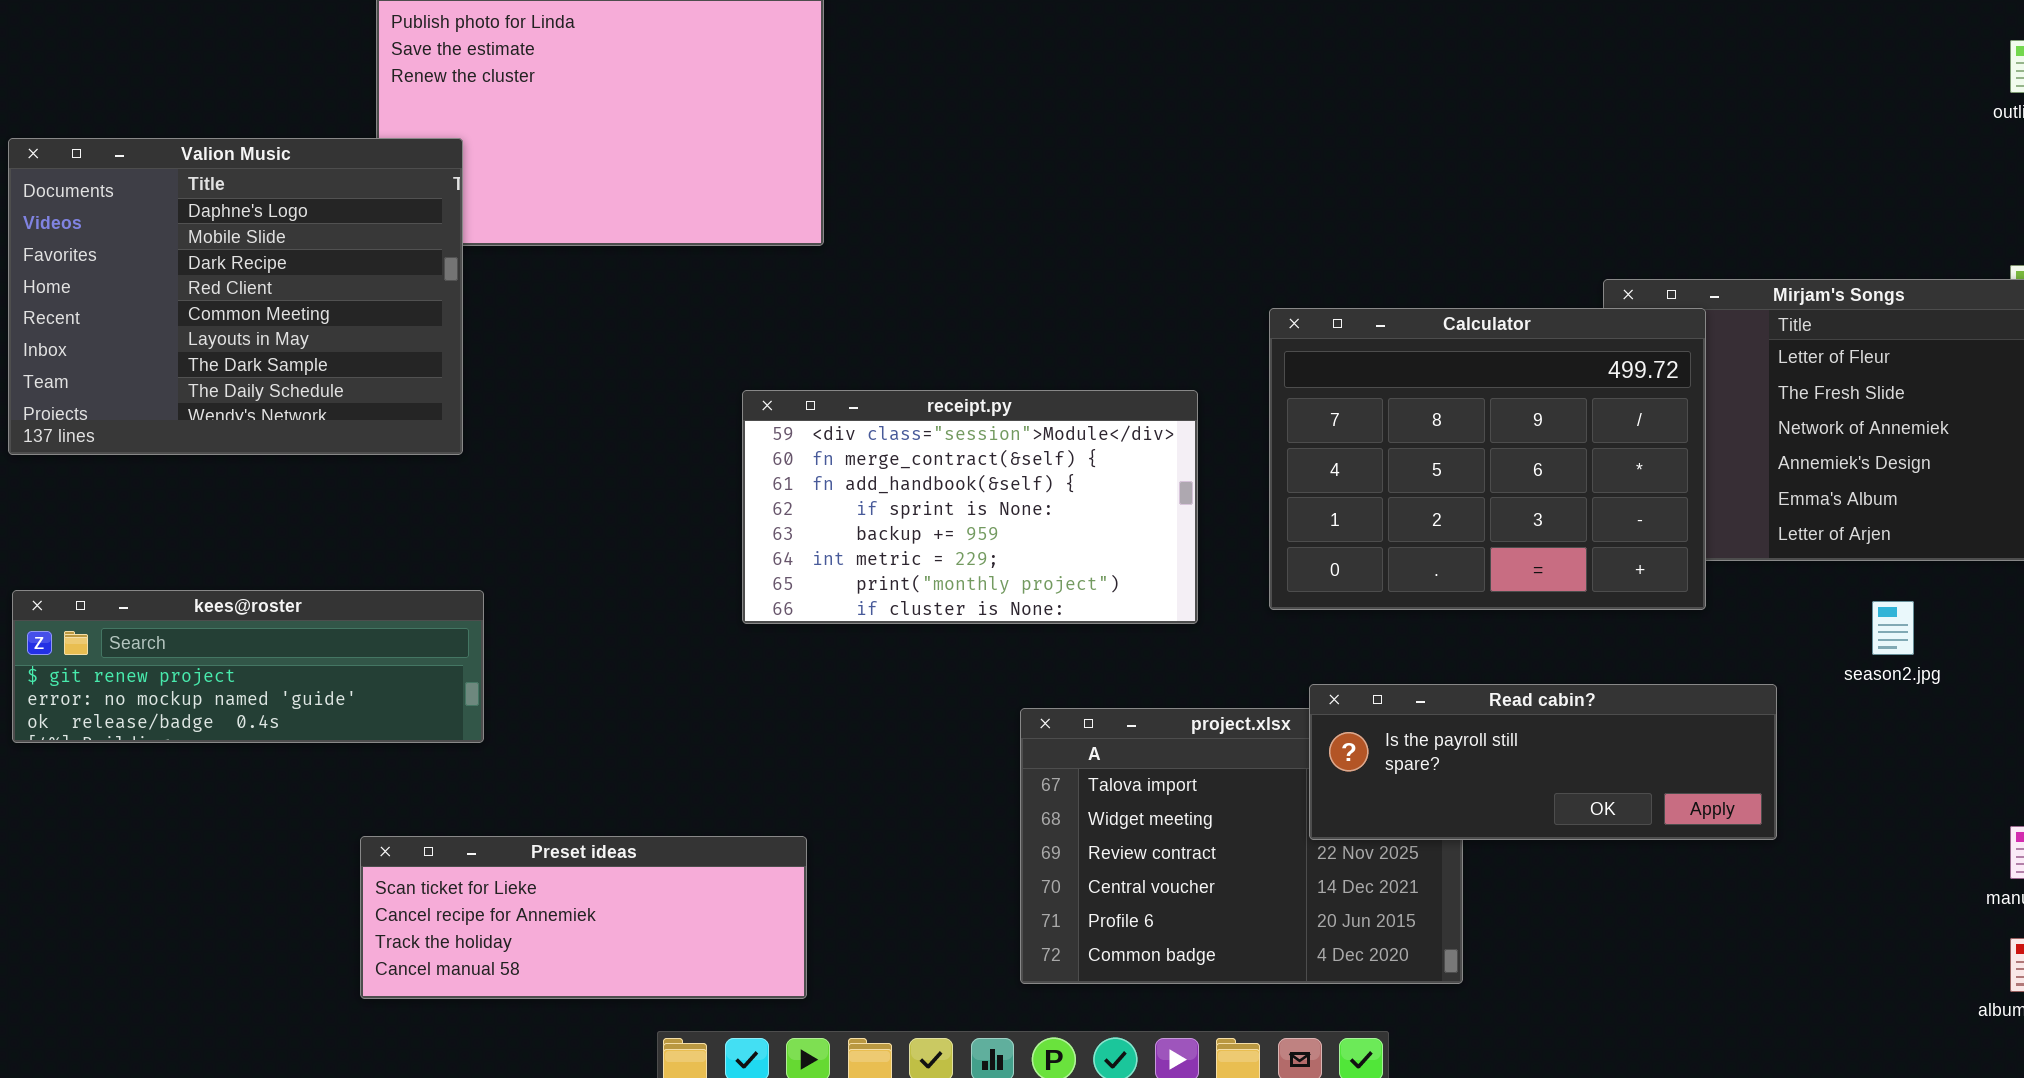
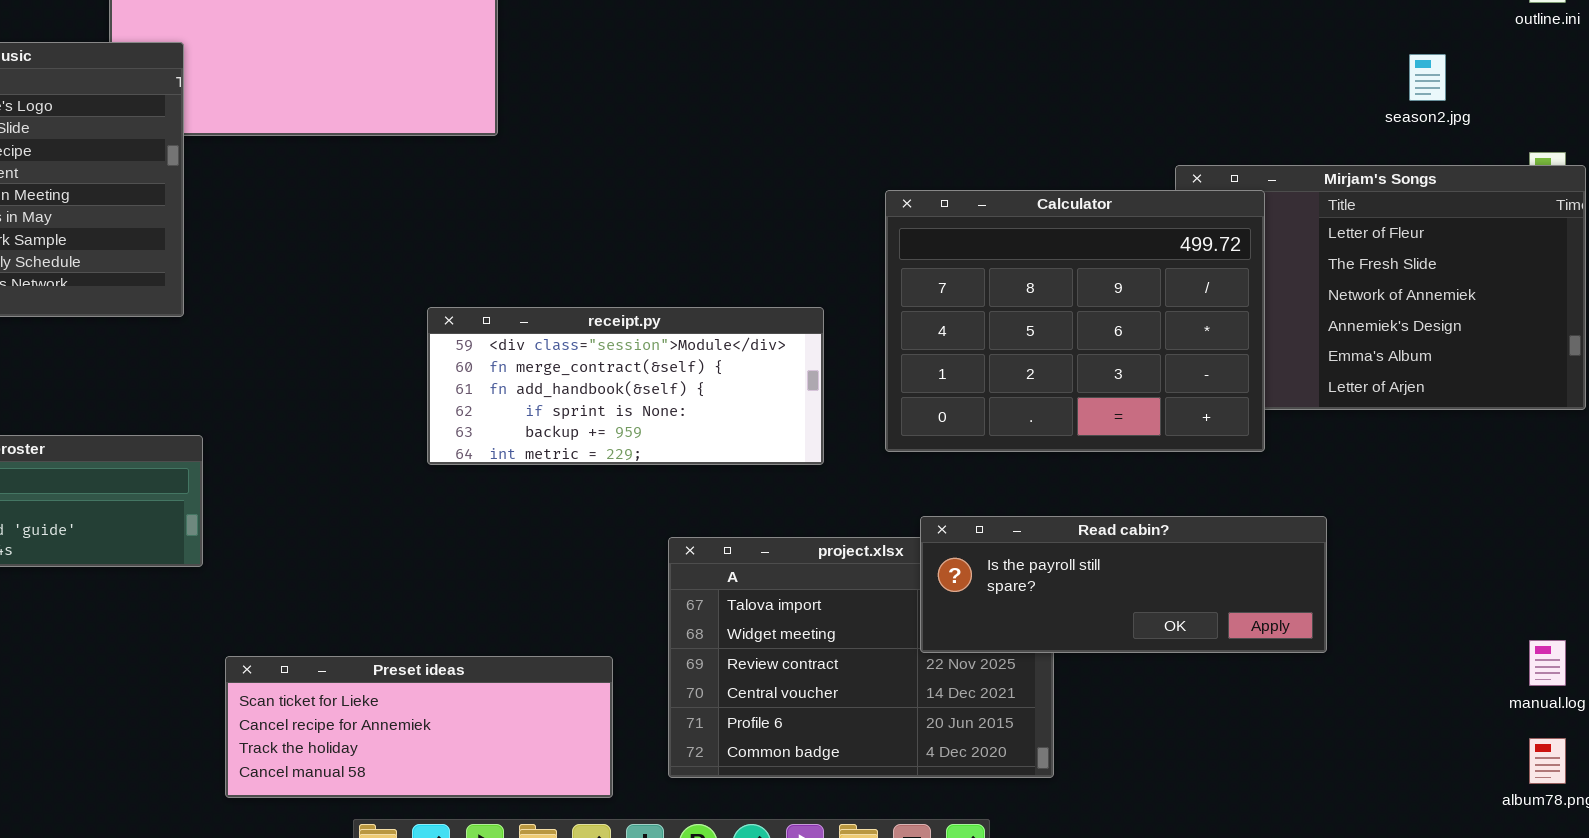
receipt.py: [742,390,1198,624] -> [427,307,824,465], resized
season2.jpg: [1872,601,1914,655] -> [1409,54,1446,101], moved
Preset ideas: [360,836,807,999] -> [225,656,613,798], moved

